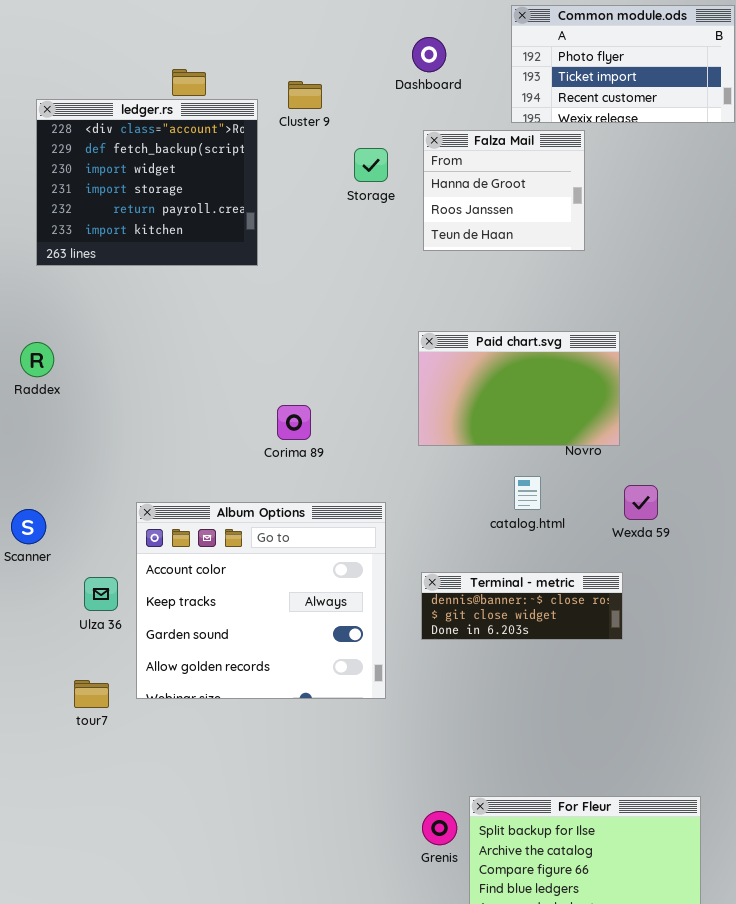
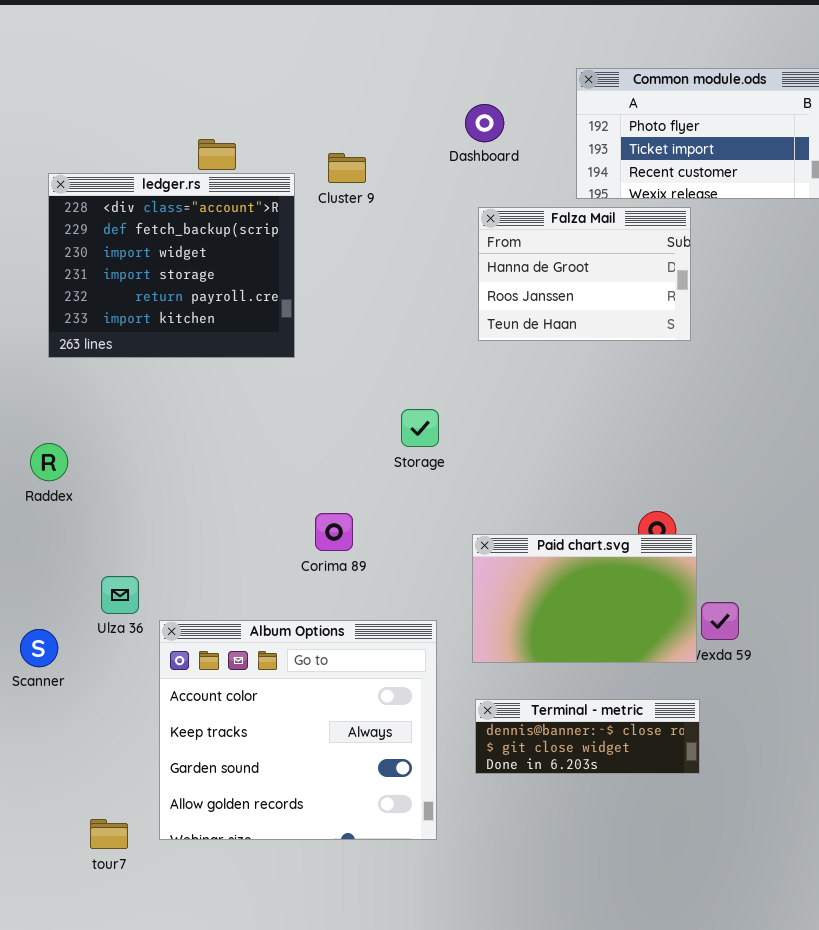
Falza Mail: [423,130,585,251] -> [478,207,691,341], resized
Storage: [354,148,388,182] -> [401,409,439,447], moved
Paid chart.svg: [418,331,620,446] -> [472,534,697,663], moved
Ulza 36: [84,577,118,611] -> [101,576,139,614], moved

